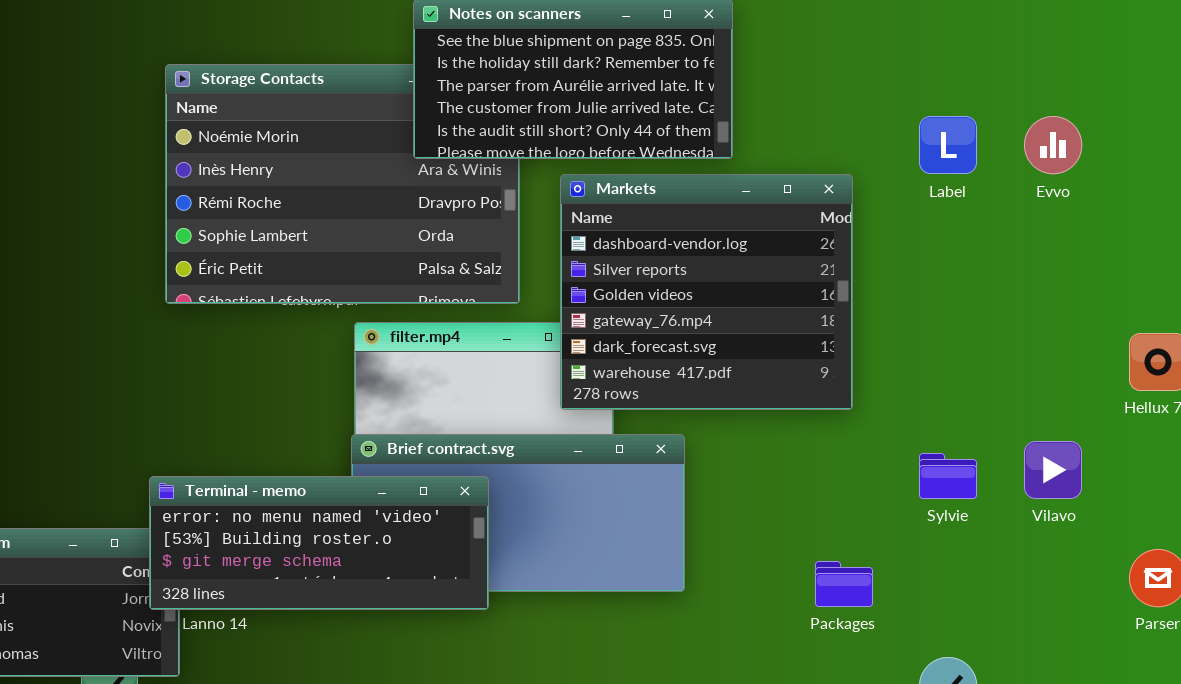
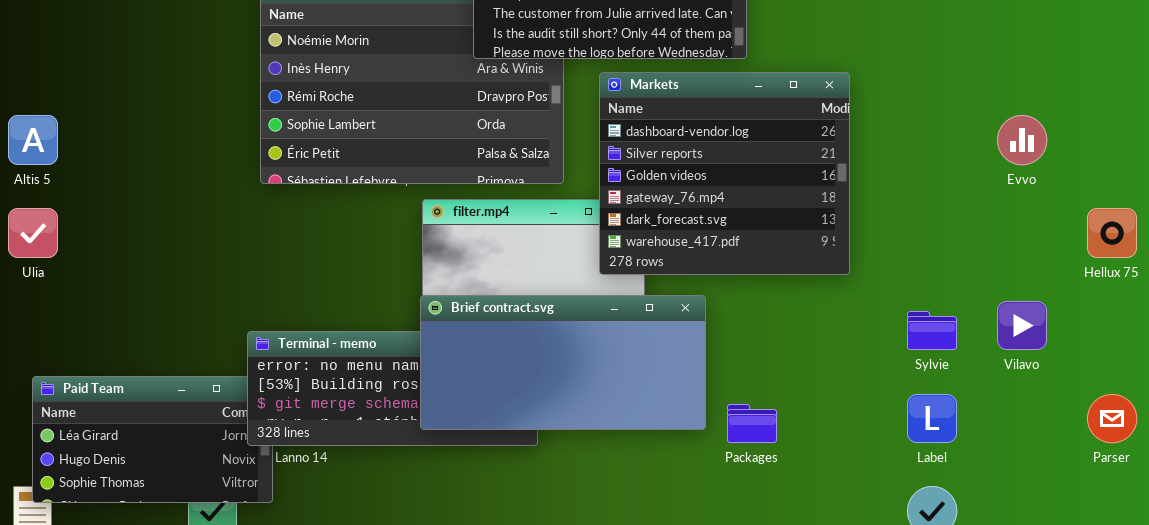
Label: [919,116,977,174] -> [907,394,957,443], moved
Evvo: [1024,116,1082,174] -> [997,115,1047,165], moved
Brief contract.svg: [351,434,685,592] -> [420,295,706,430], raised
Packages: [815,561,873,607] -> [727,404,777,443], moved

